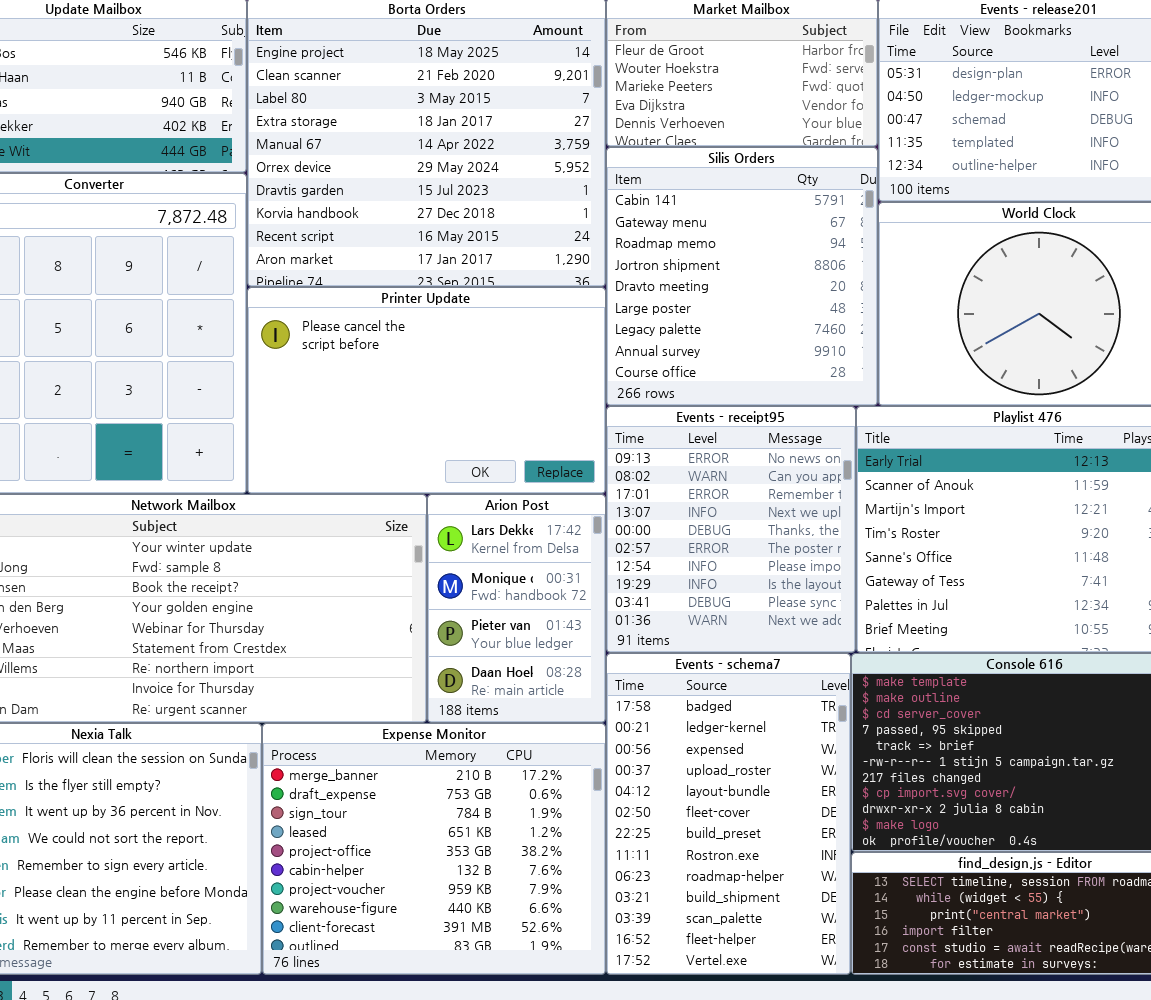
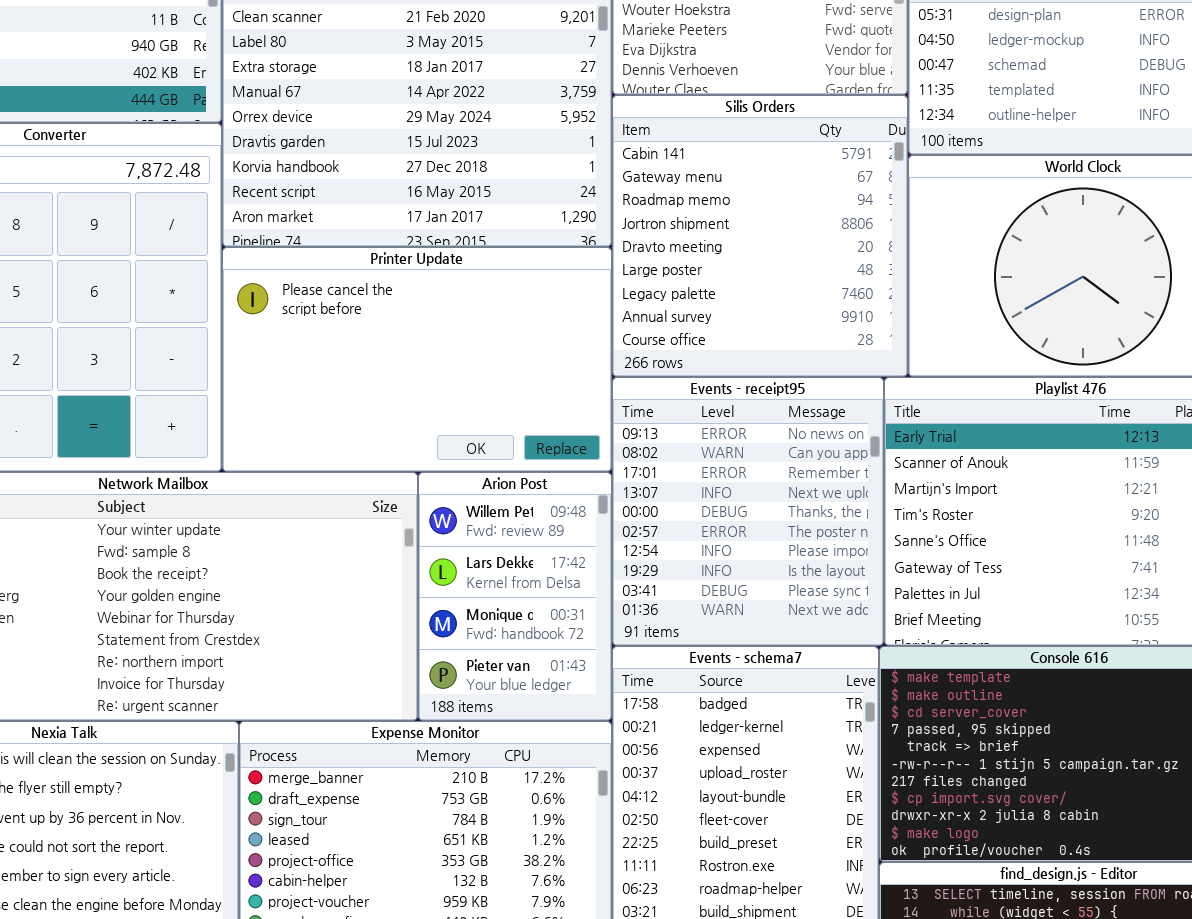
Arion Post: [427,494,606,723] -> [418,472,612,721], scrolled up 1 row

